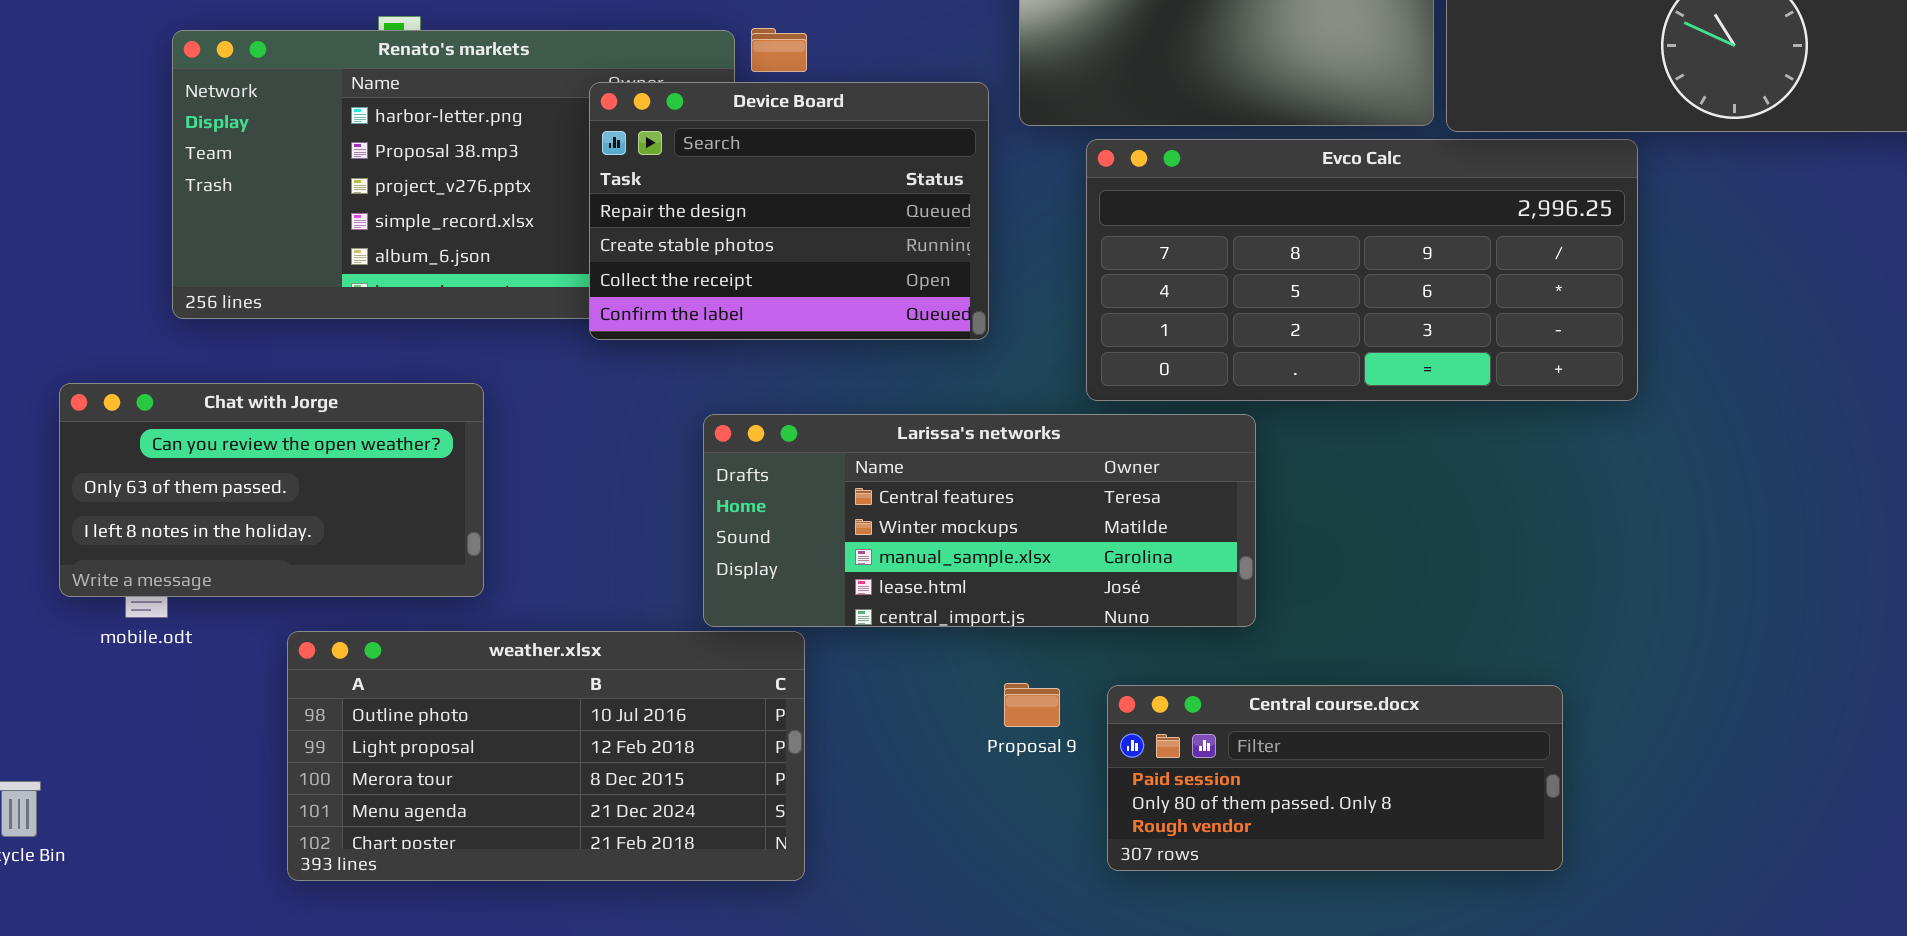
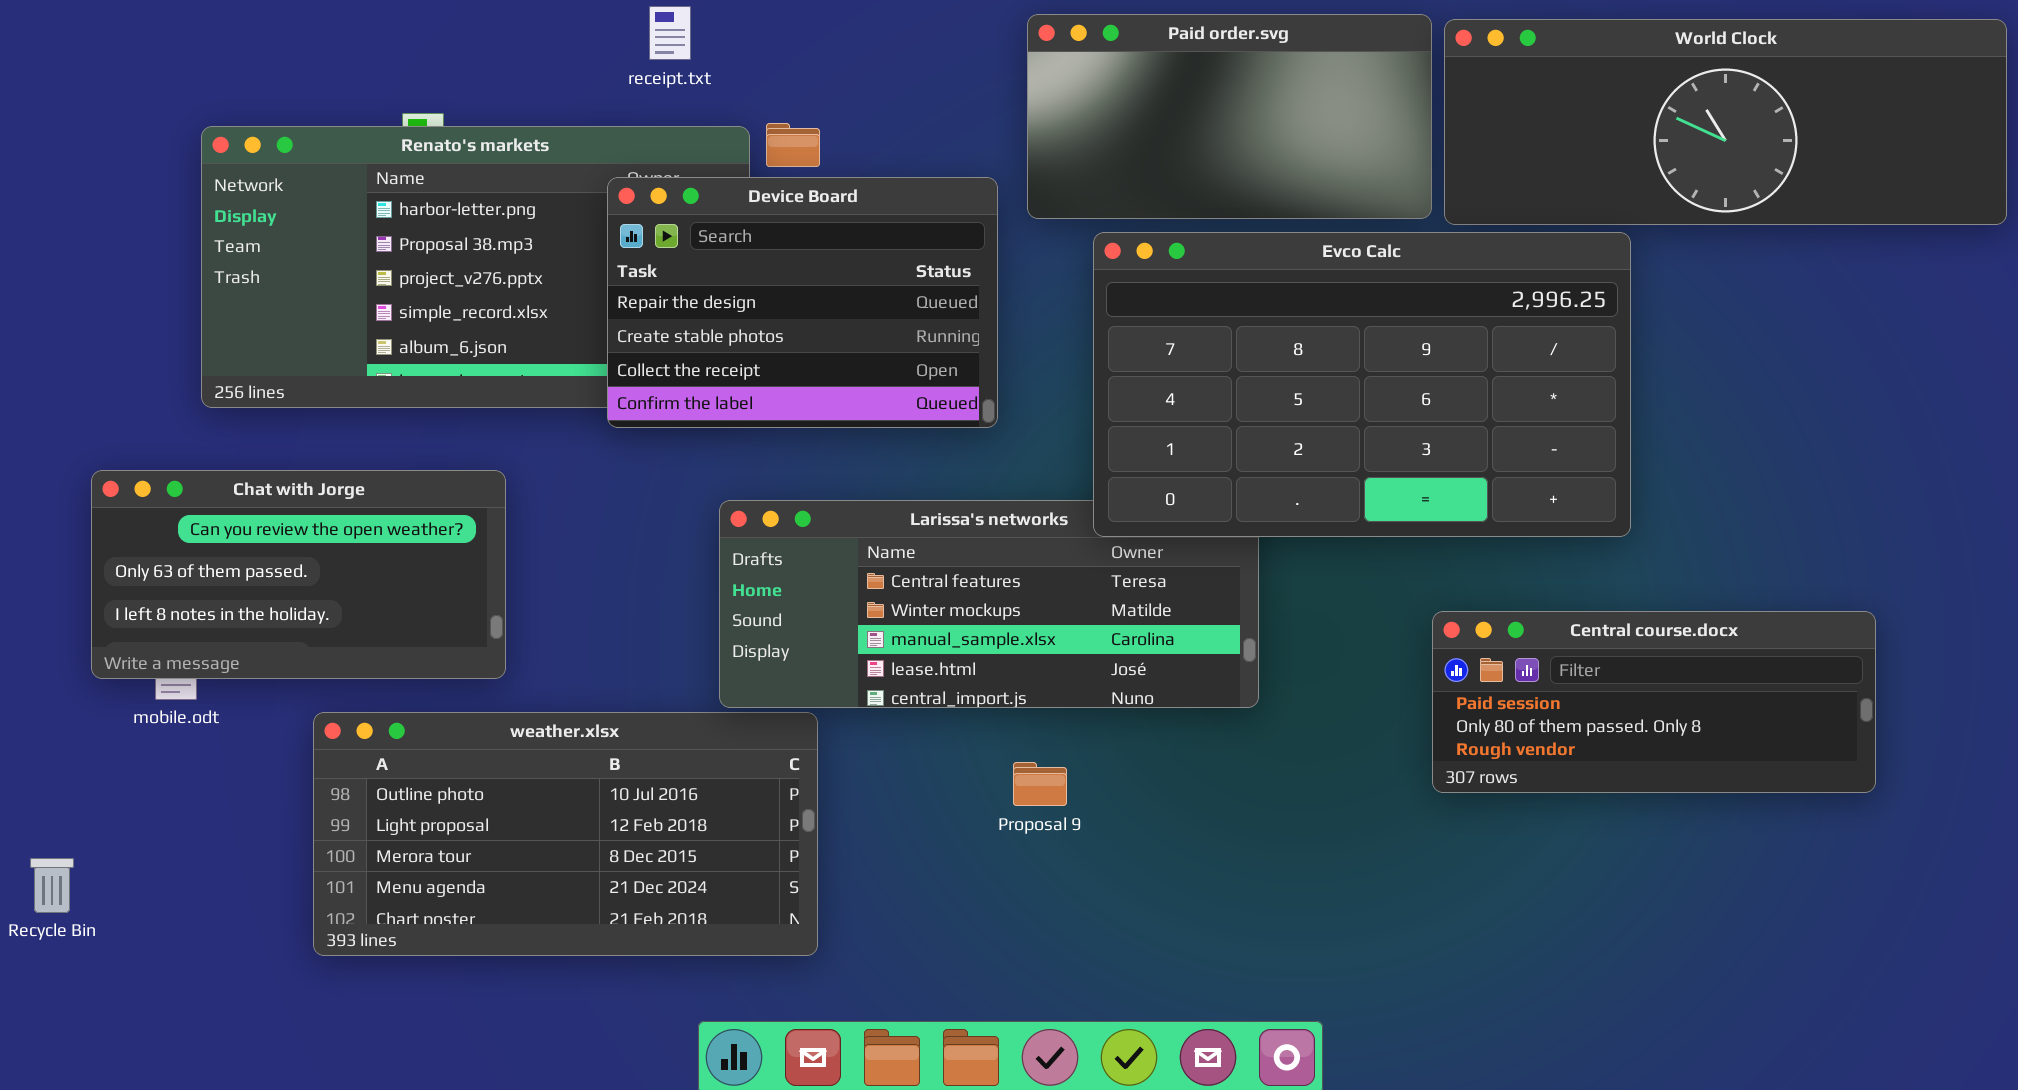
Evco Calc: [1086,139,1638,401] -> [1093,232,1631,537], resized
Central course.docx: [1107,685,1563,871] -> [1432,611,1876,793], moved

